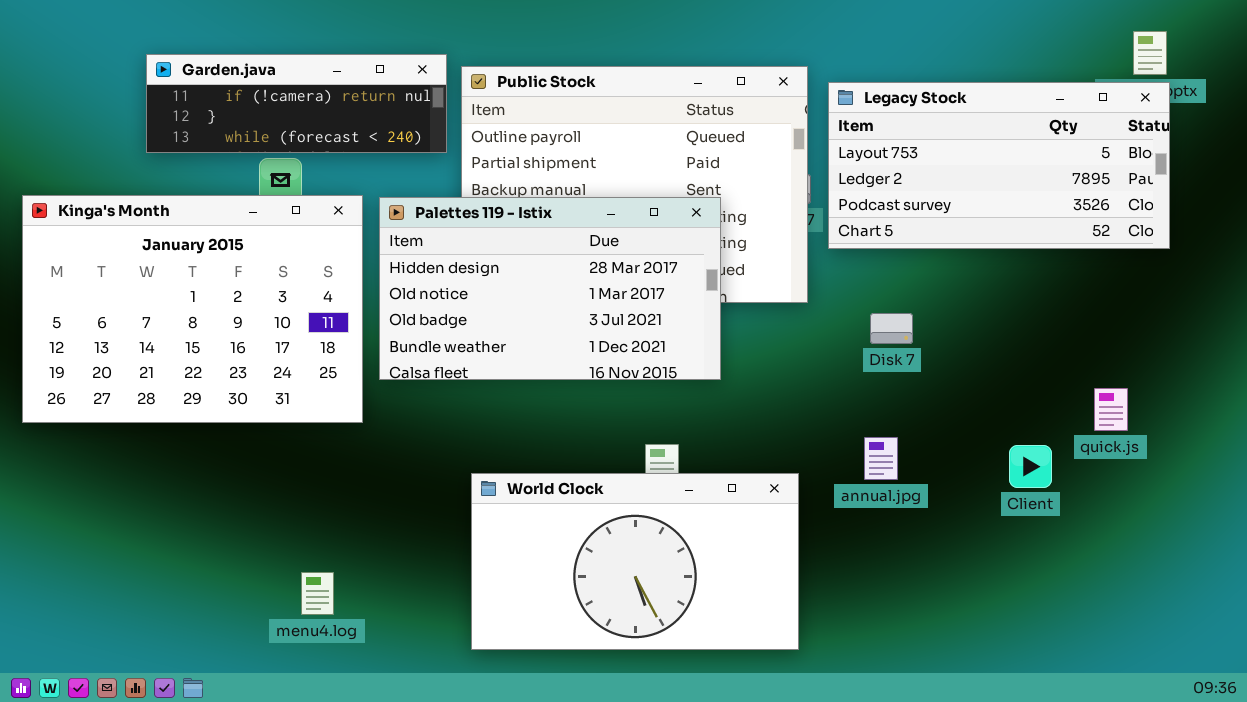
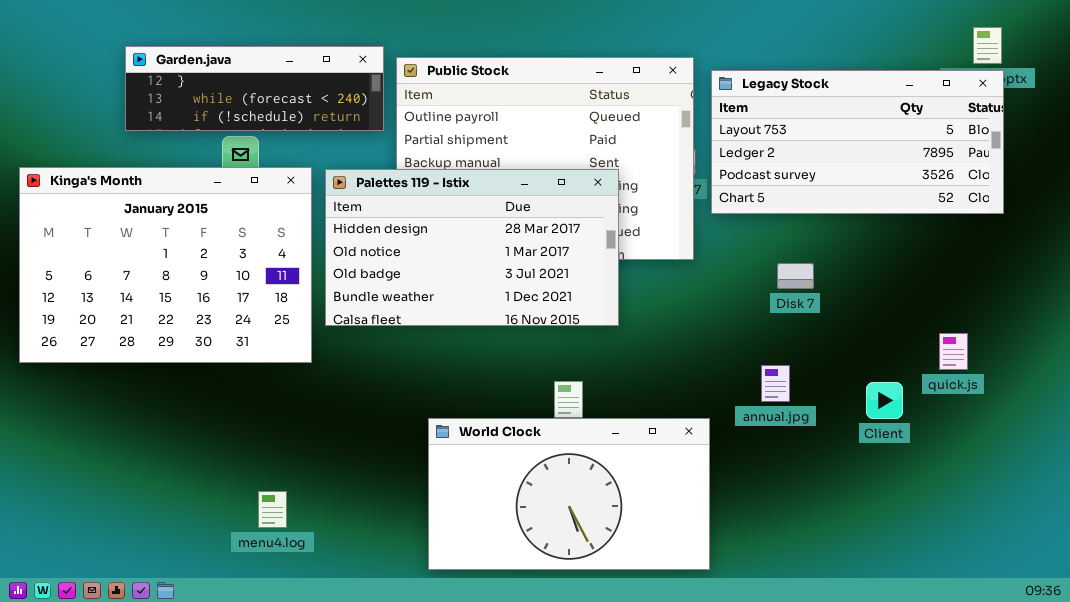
Garden.java: [146,54,447,153] -> [125,46,384,131], scrolled down 1 row
Disk 7: [870,313,913,344] -> [777,263,814,289], moved
annual.jpg: [864,437,898,480] -> [761,365,790,402], moved
World Clock: [471,473,799,650] -> [428,418,710,570], moved

